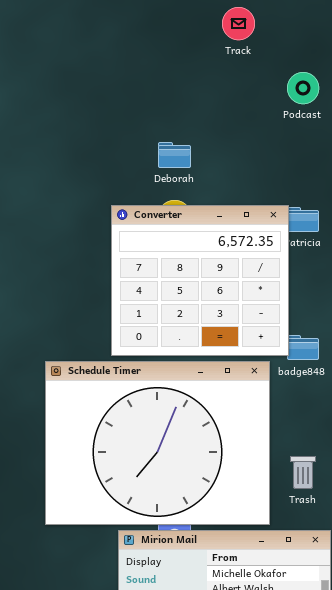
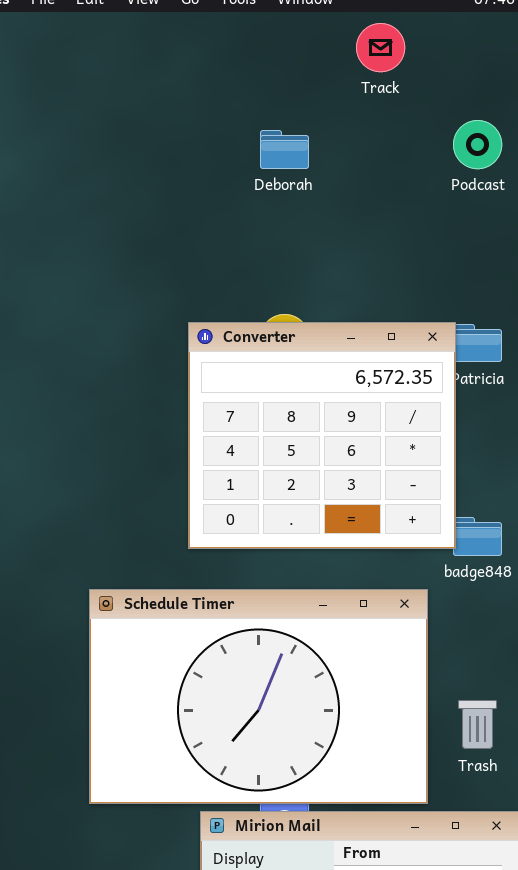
Deborah: [158,142,191,168] -> [260,130,309,169], moved
Schedule Timer: [45,361,270,525] -> [89,589,428,804], resized

